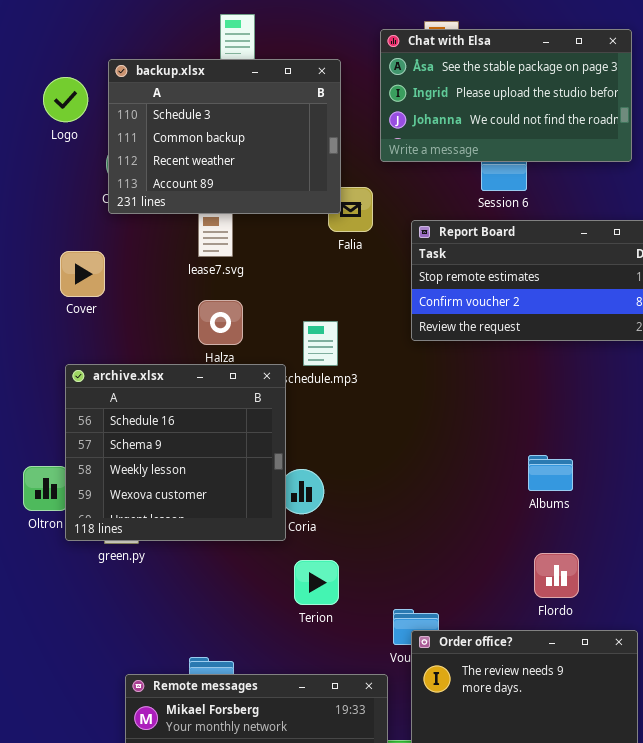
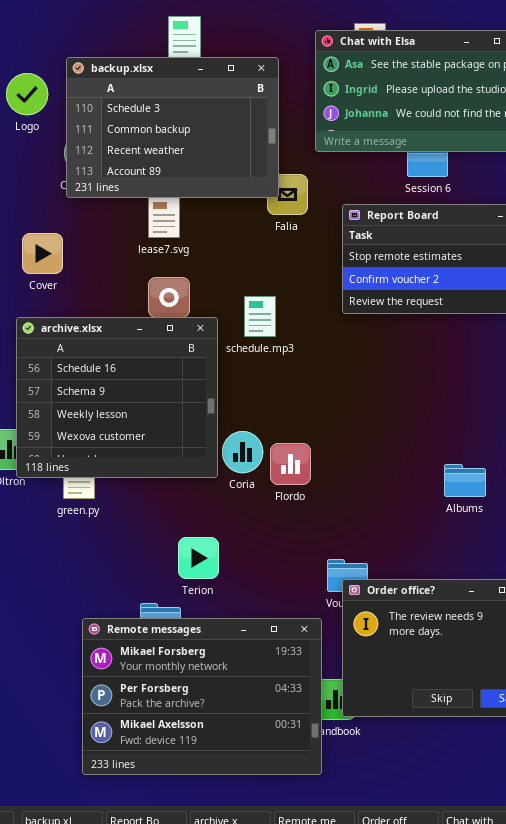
archive.xlsx: [65,364,286,541] -> [16,317,218,478], moved
Albums: [528,455,573,491] -> [444,464,486,497], moved
Flordo: [534,553,579,598] -> [270,443,311,485], moved
Terion: [294,560,339,605] -> [178,537,219,579], moved

